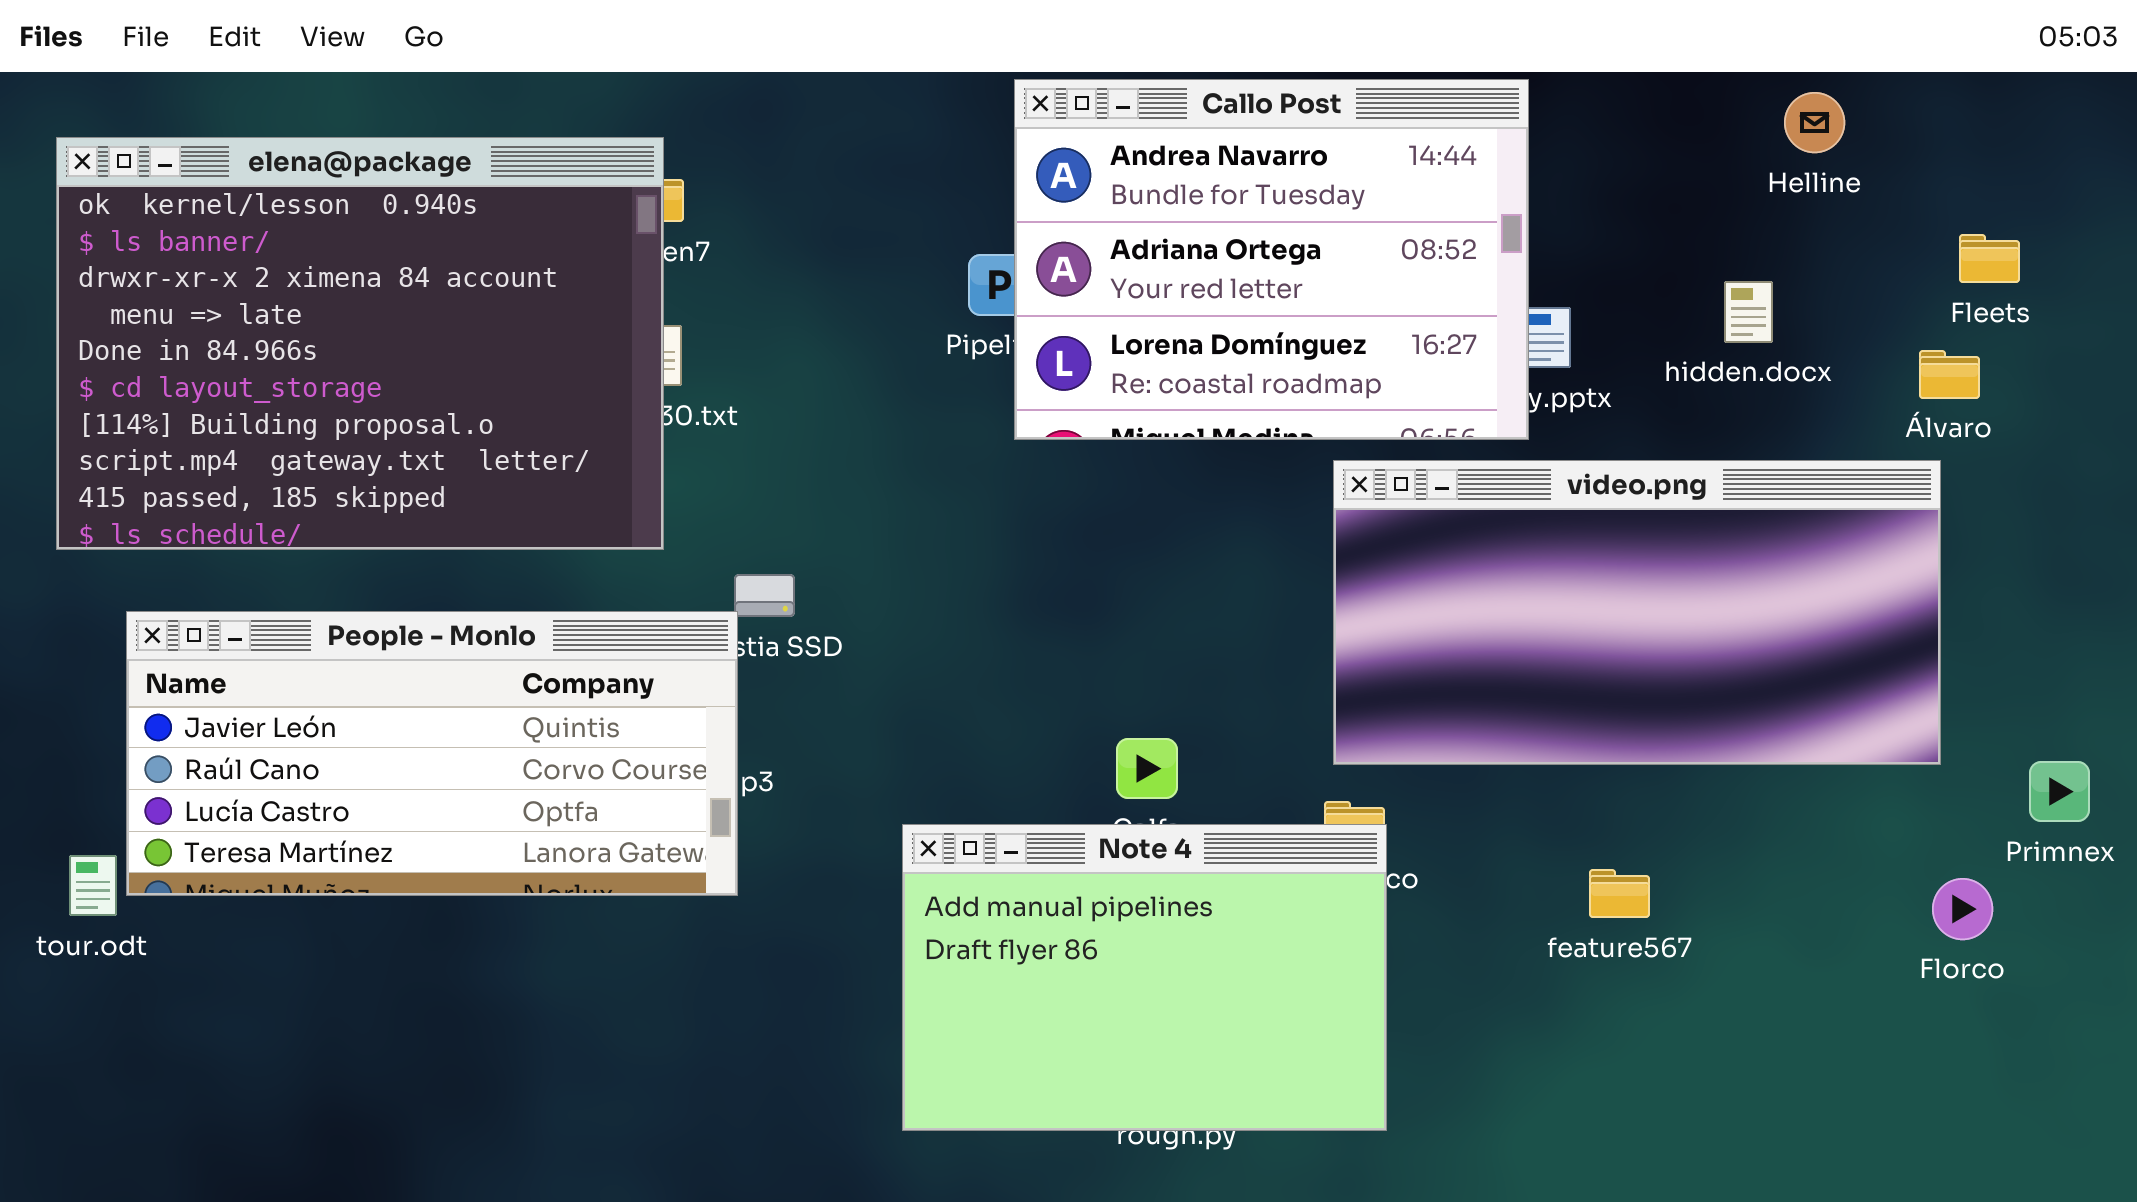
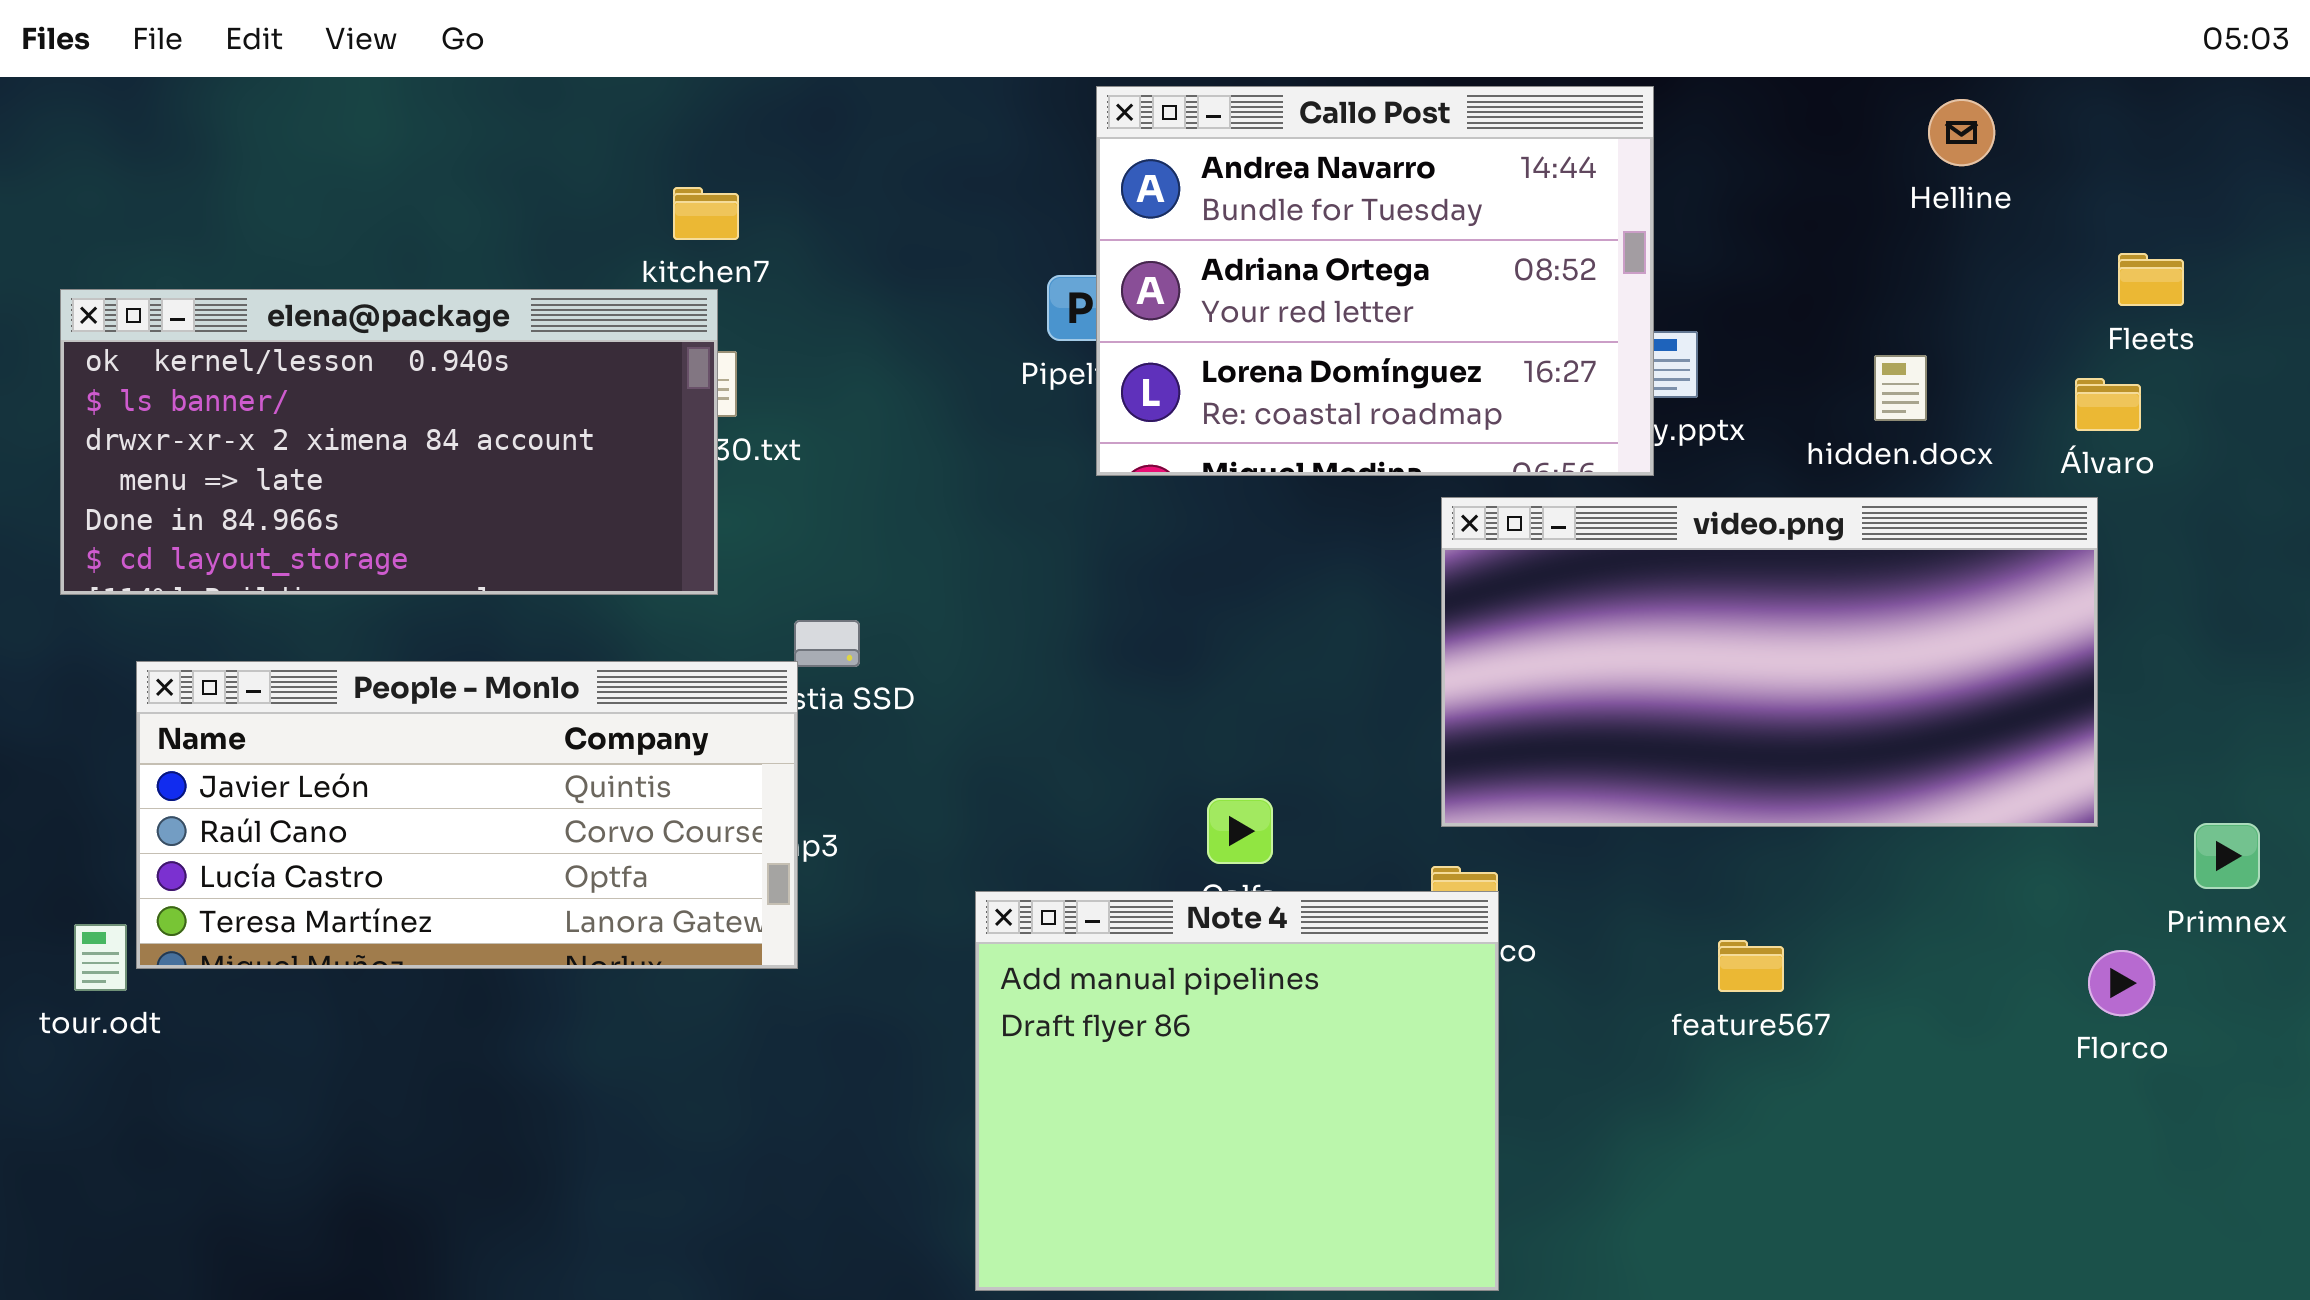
elena@package: [56,137,664,550] -> [60,289,718,595], resized
hidden.docx: [1724,281,1773,343] -> [1874,355,1927,421], moved
Note 4: [902,824,1387,1131] -> [975,891,1499,1291], resized

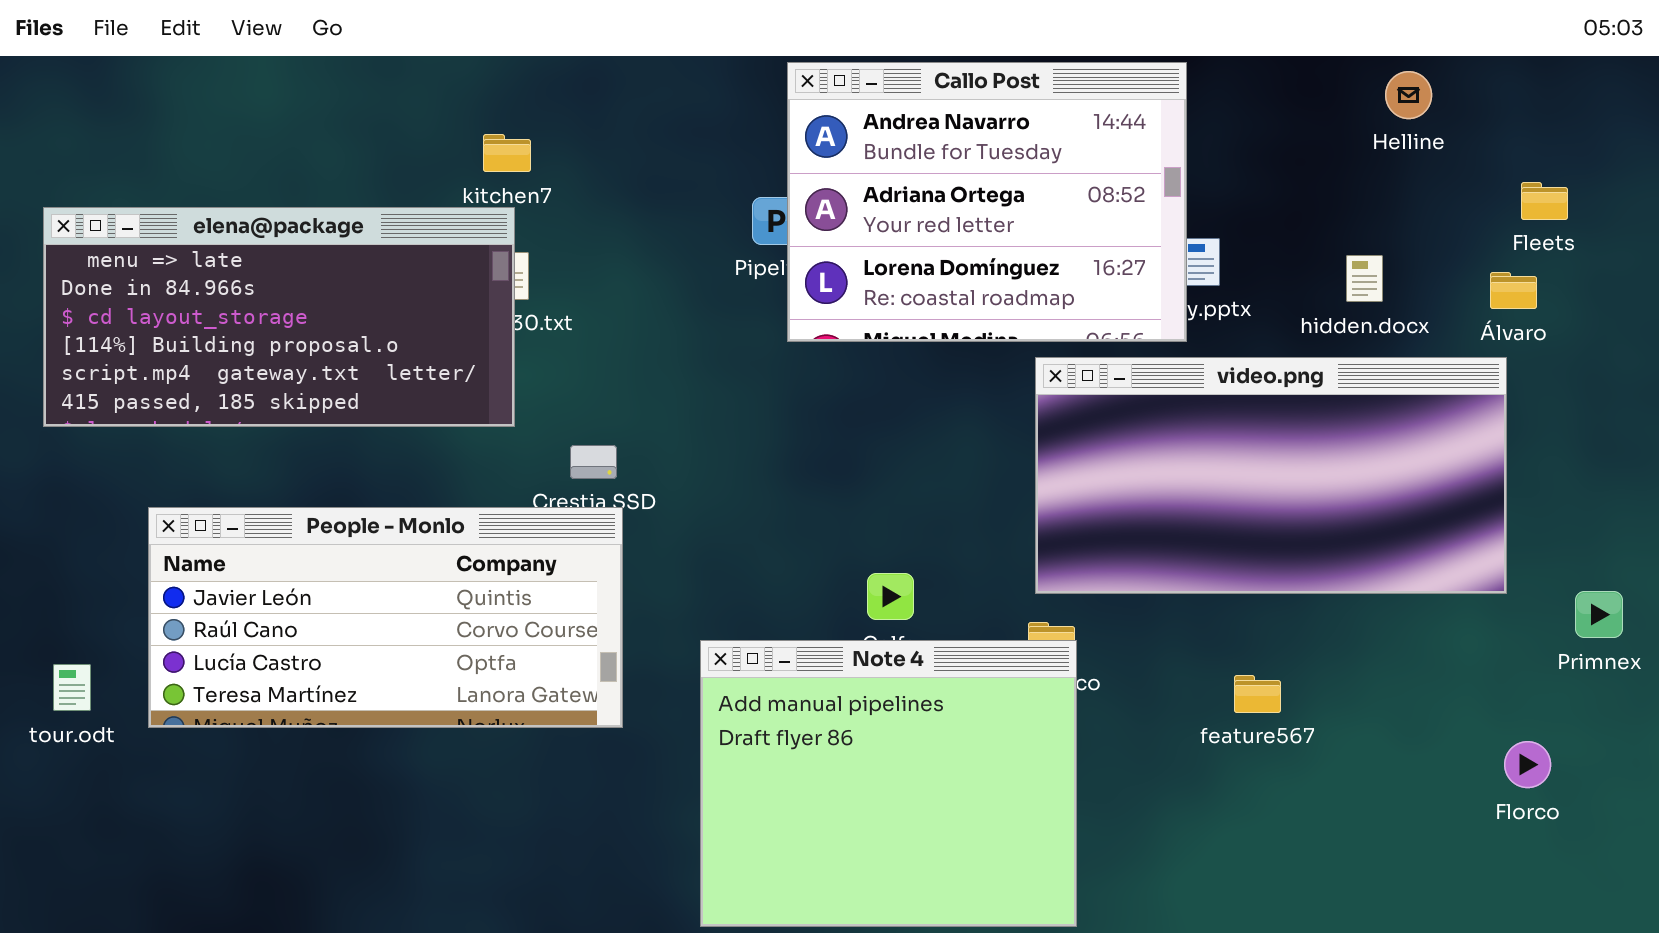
elena@package: [60,289,718,595] -> [43,207,515,427], scrolled down 3 rows
People - Monlo: [136,661,798,969] -> [148,507,623,728], moved
Florco: [2088,950,2155,1016] -> [1504,741,1551,788], moved

